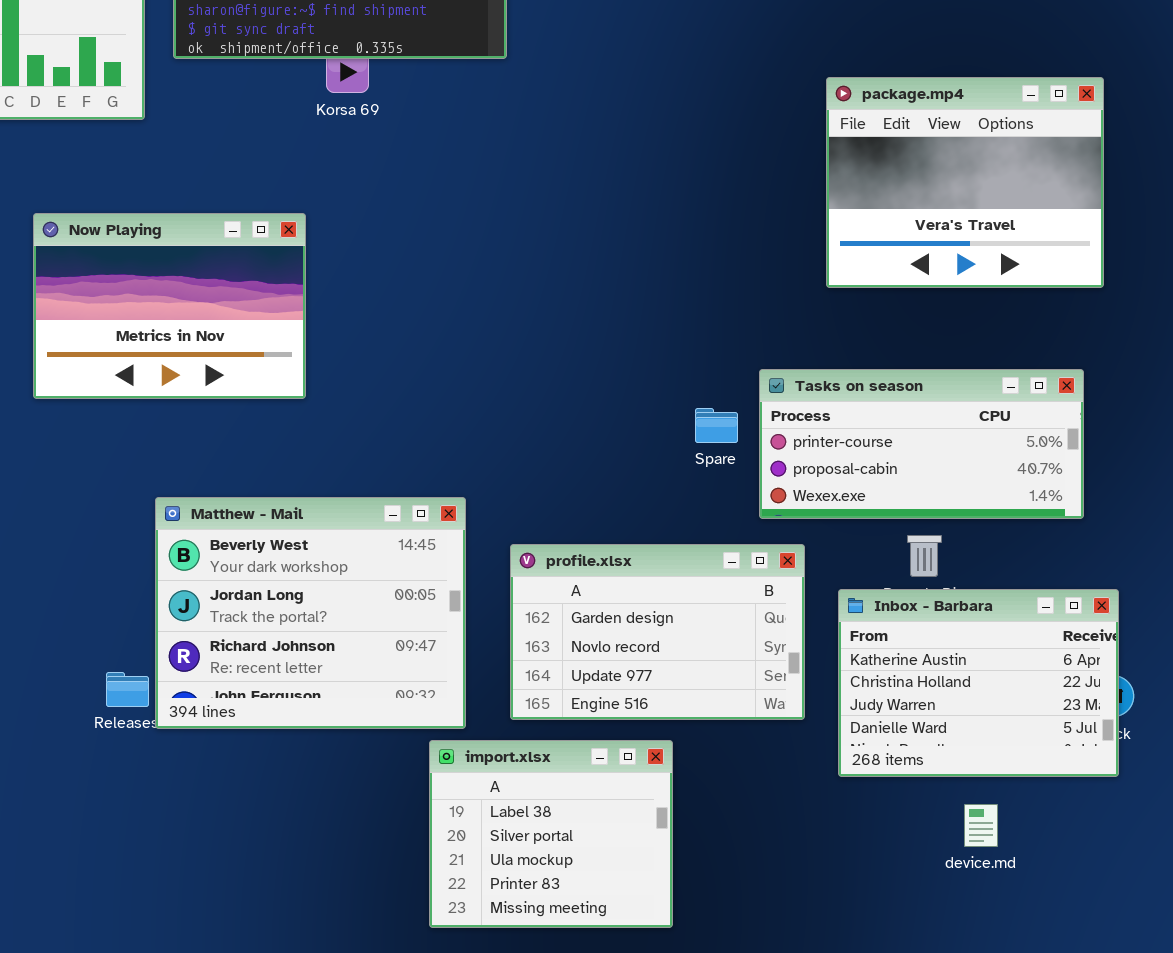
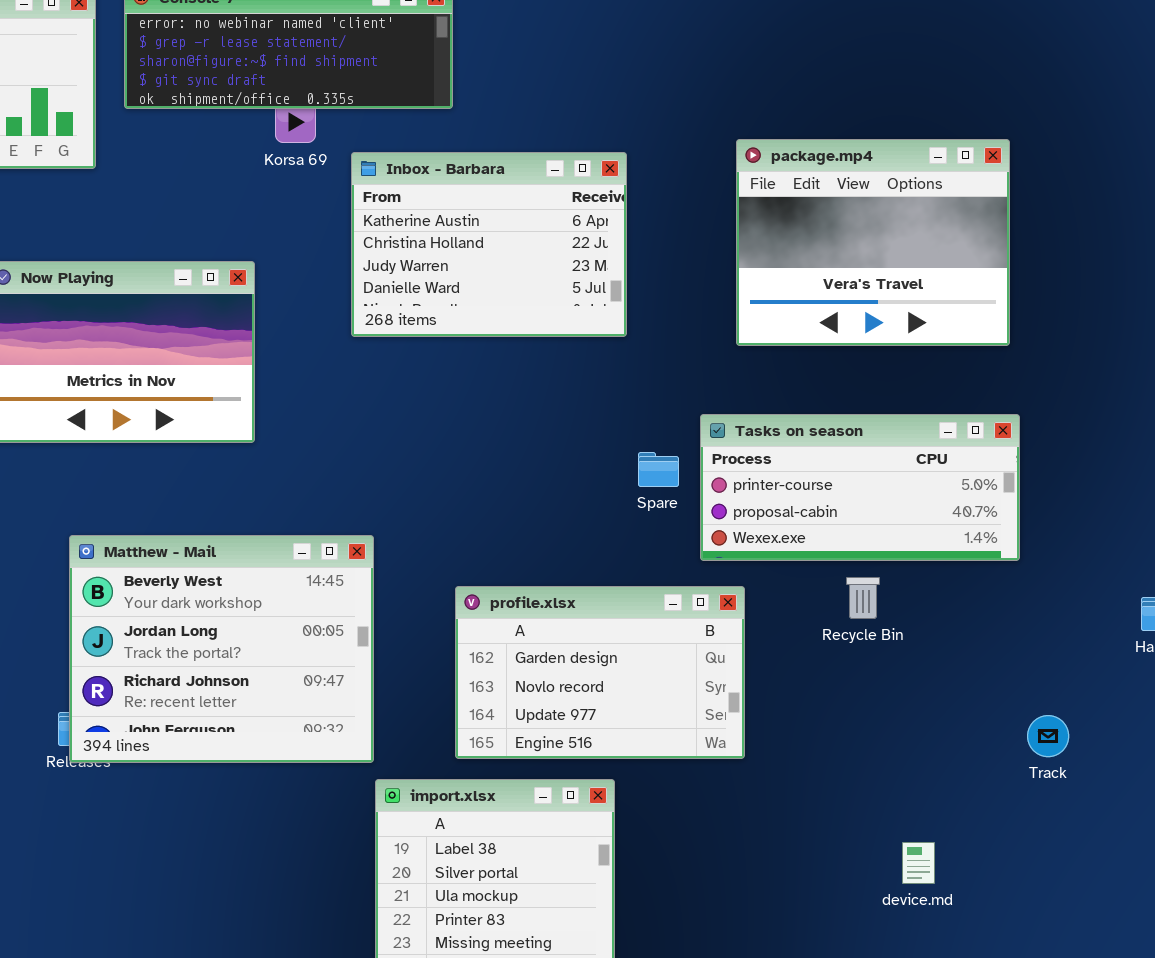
package.mp4: [826,77,1104,288] -> [736,139,1010,346], moved
Matthew - Mail: [155,497,466,729] -> [69,535,374,763], moved
Inbox - Barbara: [838,589,1119,777] -> [351,152,627,337], moved

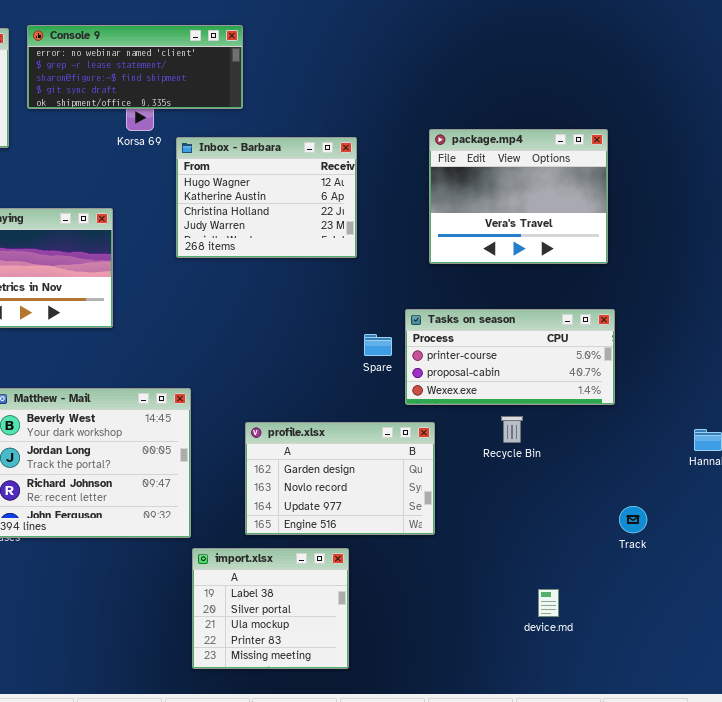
Inbox - Barbara: [351,152,627,337] -> [176,137,357,258], scrolled up 1 row

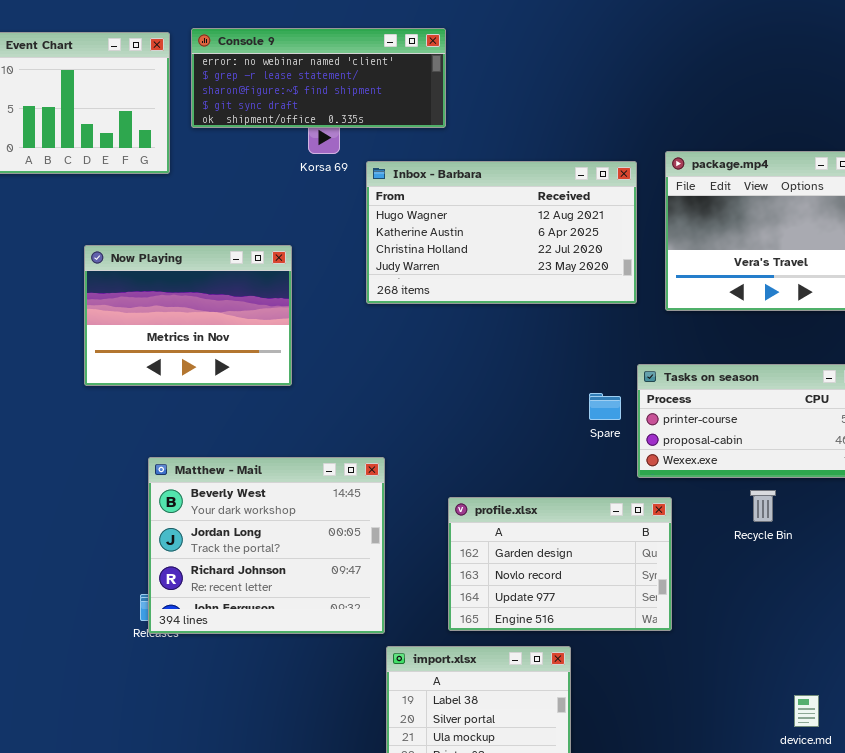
Inbox - Barbara: [176,137,357,258] -> [366,161,637,304], resized

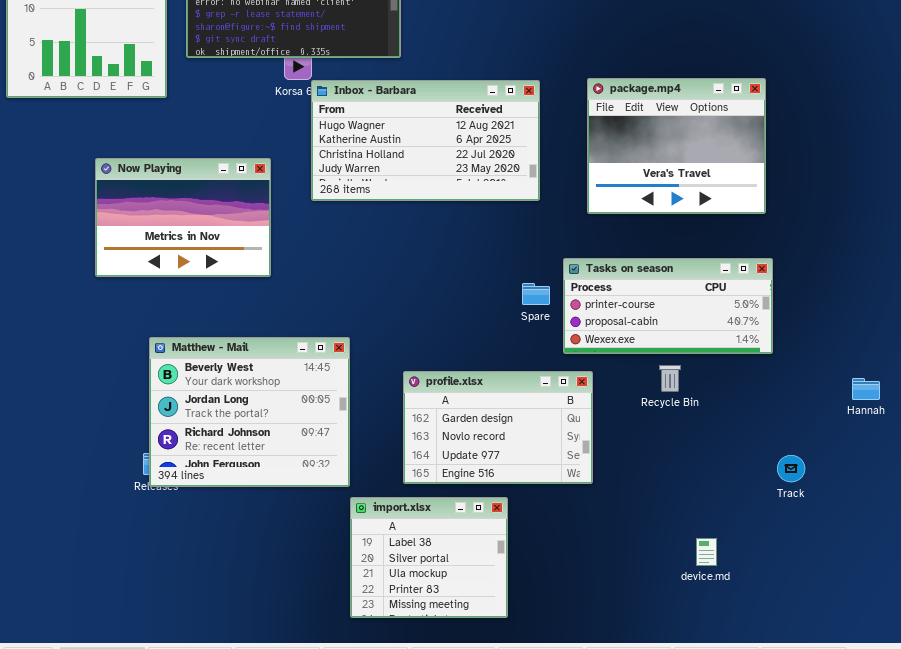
Inbox - Barbara: [366,161,637,304] -> [311,80,540,201], moved

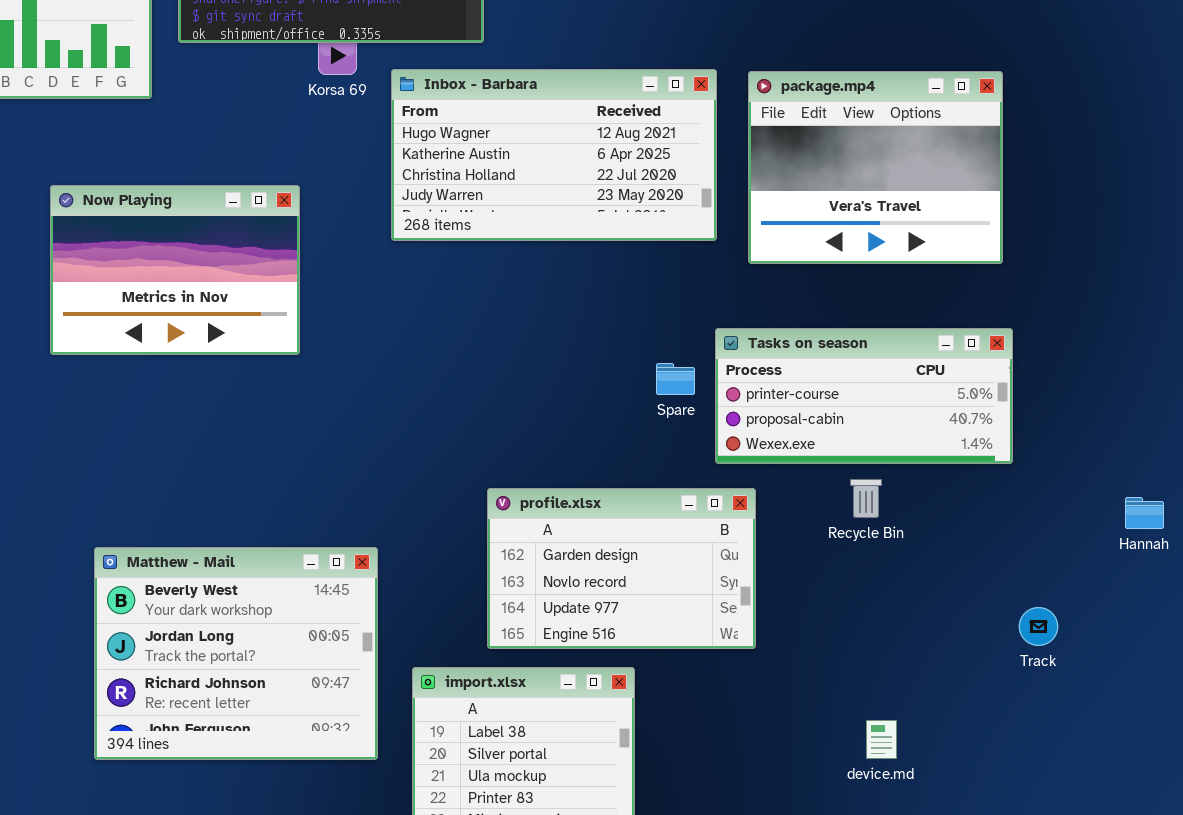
Inbox - Barbara: [311,80,540,201] -> [391,69,717,241], moved
Matthew - Mail: [149,337,350,487] -> [94,547,378,760], moved
device.md: [696,538,717,566] -> [866,720,897,759], moved

